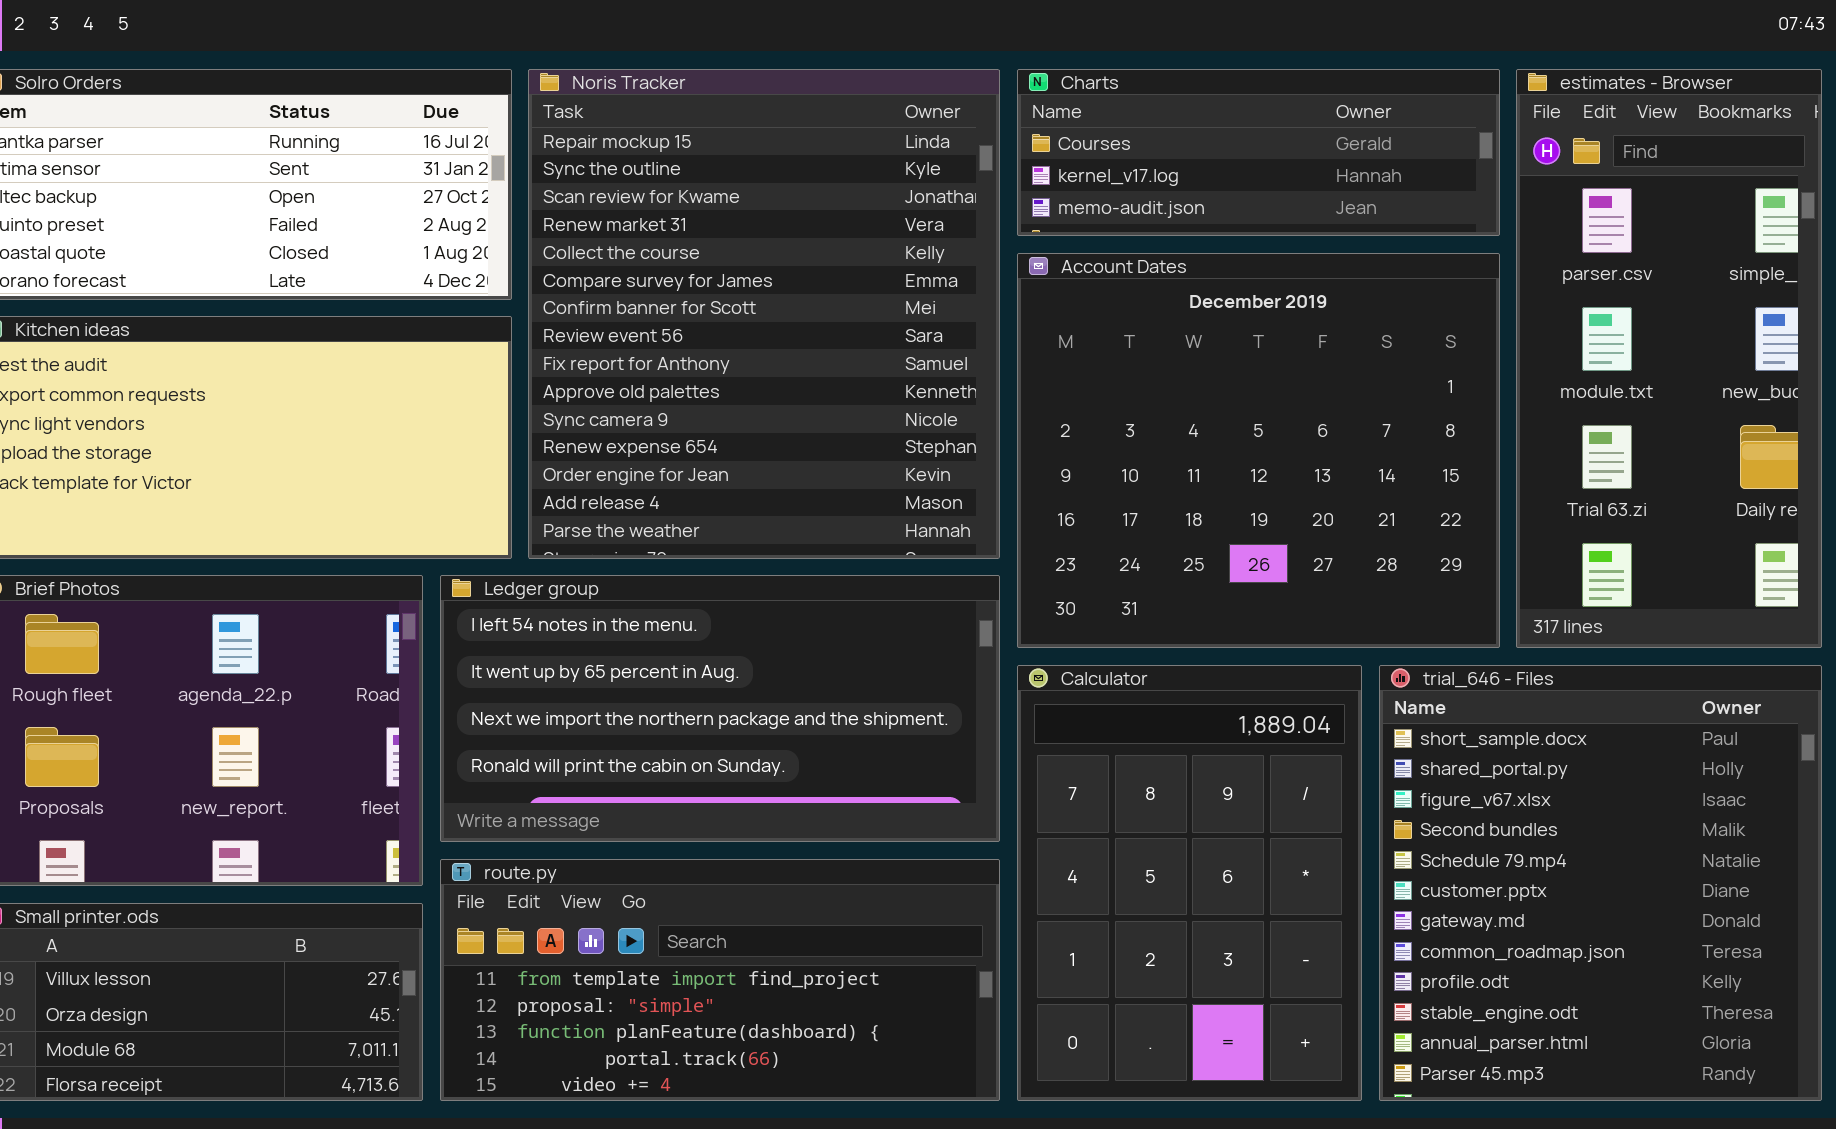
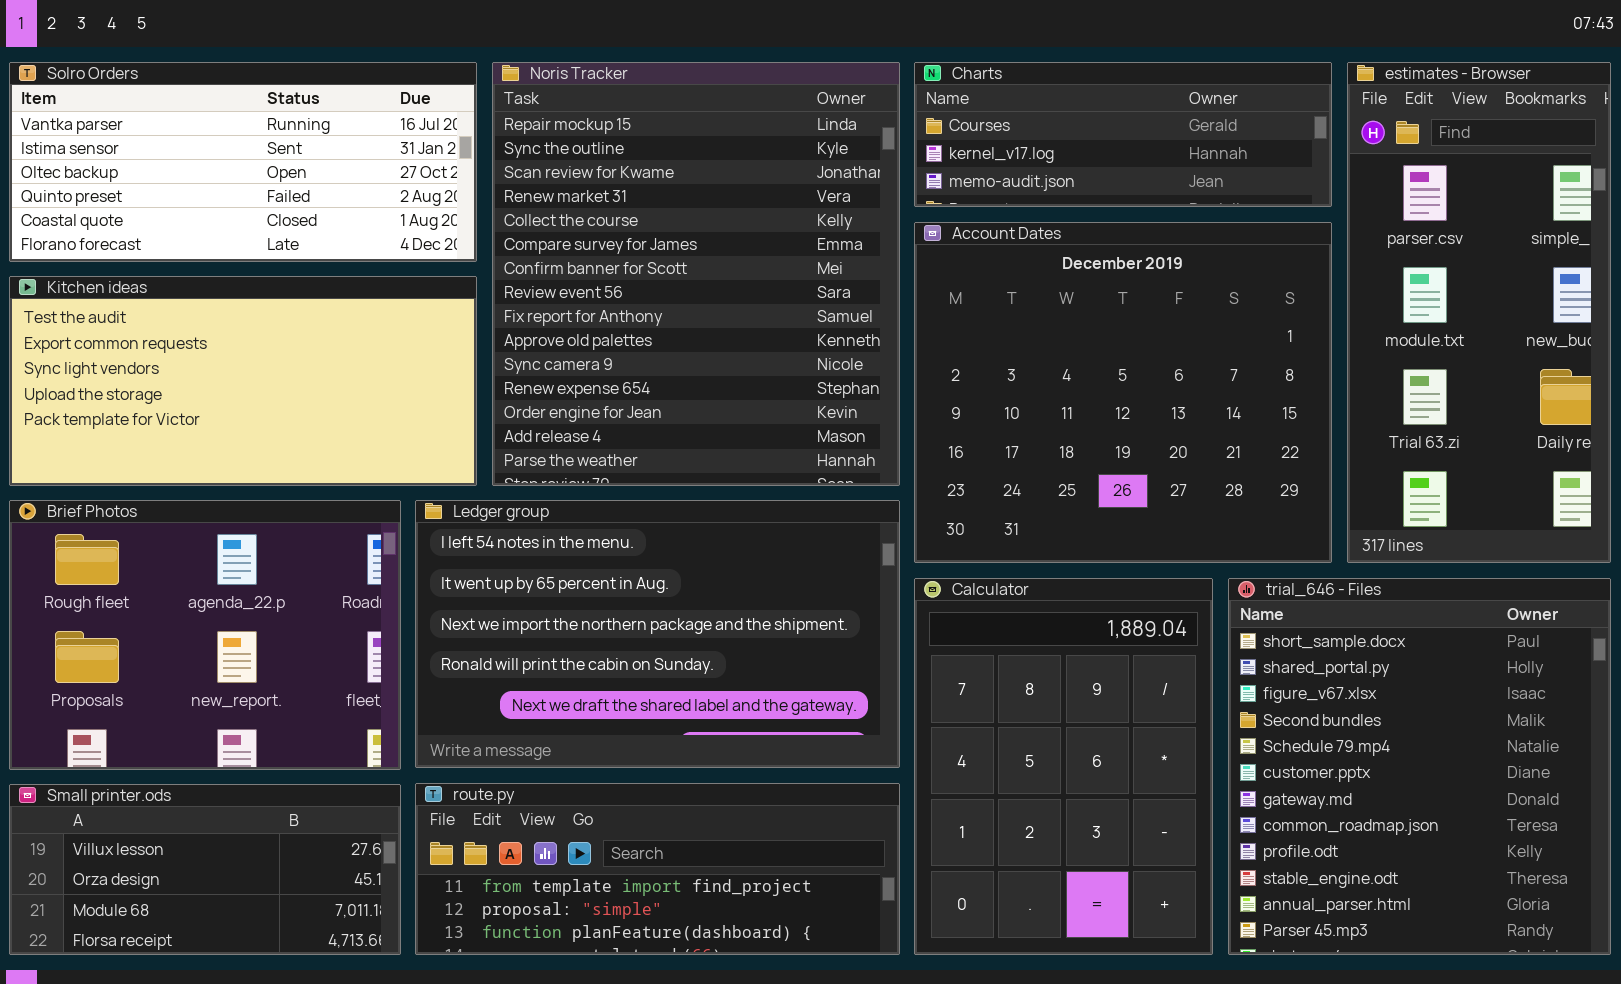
Ledger group: [440,575,1000,842] -> [415,500,900,768], resized
route.py: [440,859,1000,1101] -> [415,783,900,955], resized

